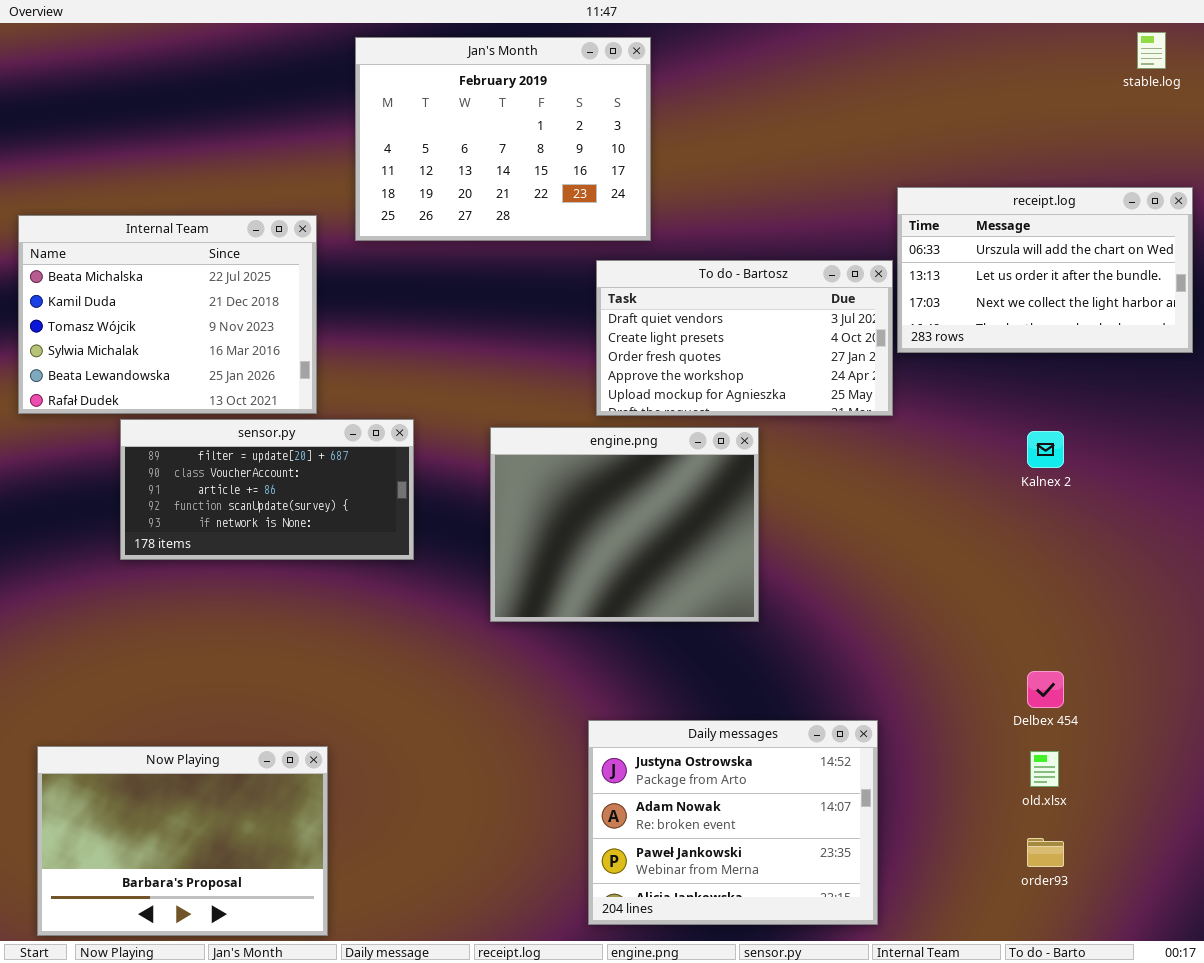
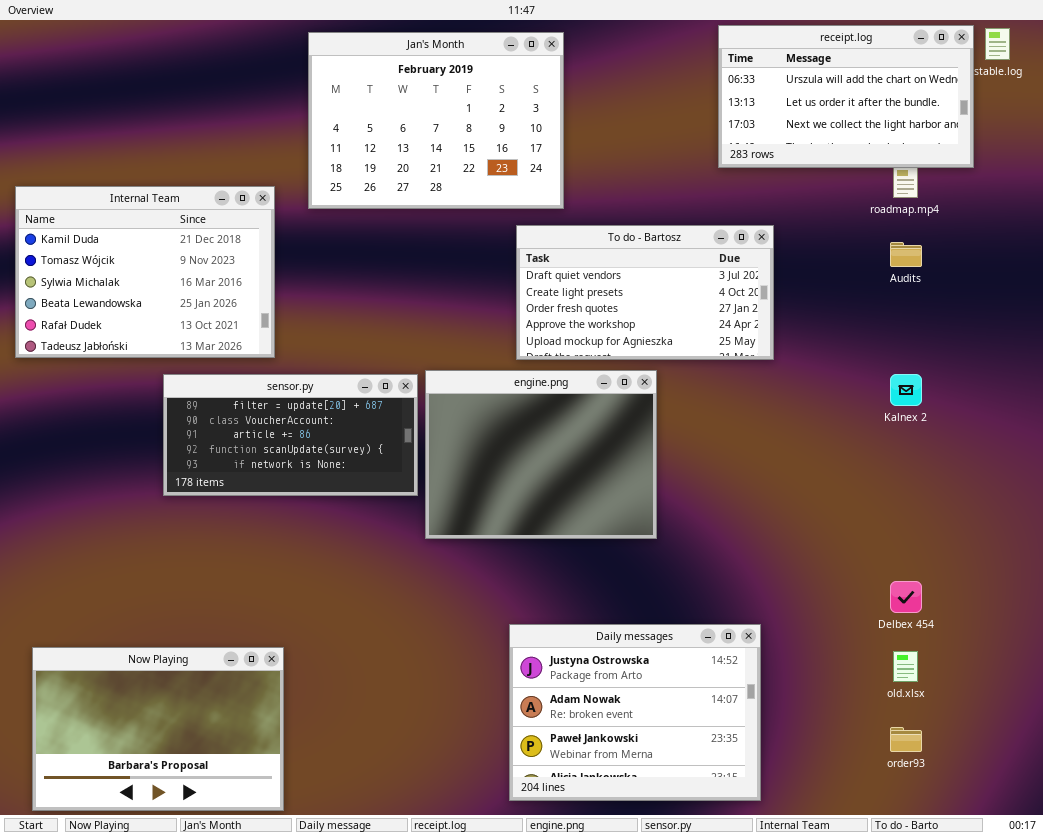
receipt.log: [897,187,1193,353] -> [718,25,974,168], moved
Internal Team: [18,215,317,414] -> [15,186,275,358], scrolled down 1 row
sensor.py: [120,419,414,560] -> [163,374,418,496], moved

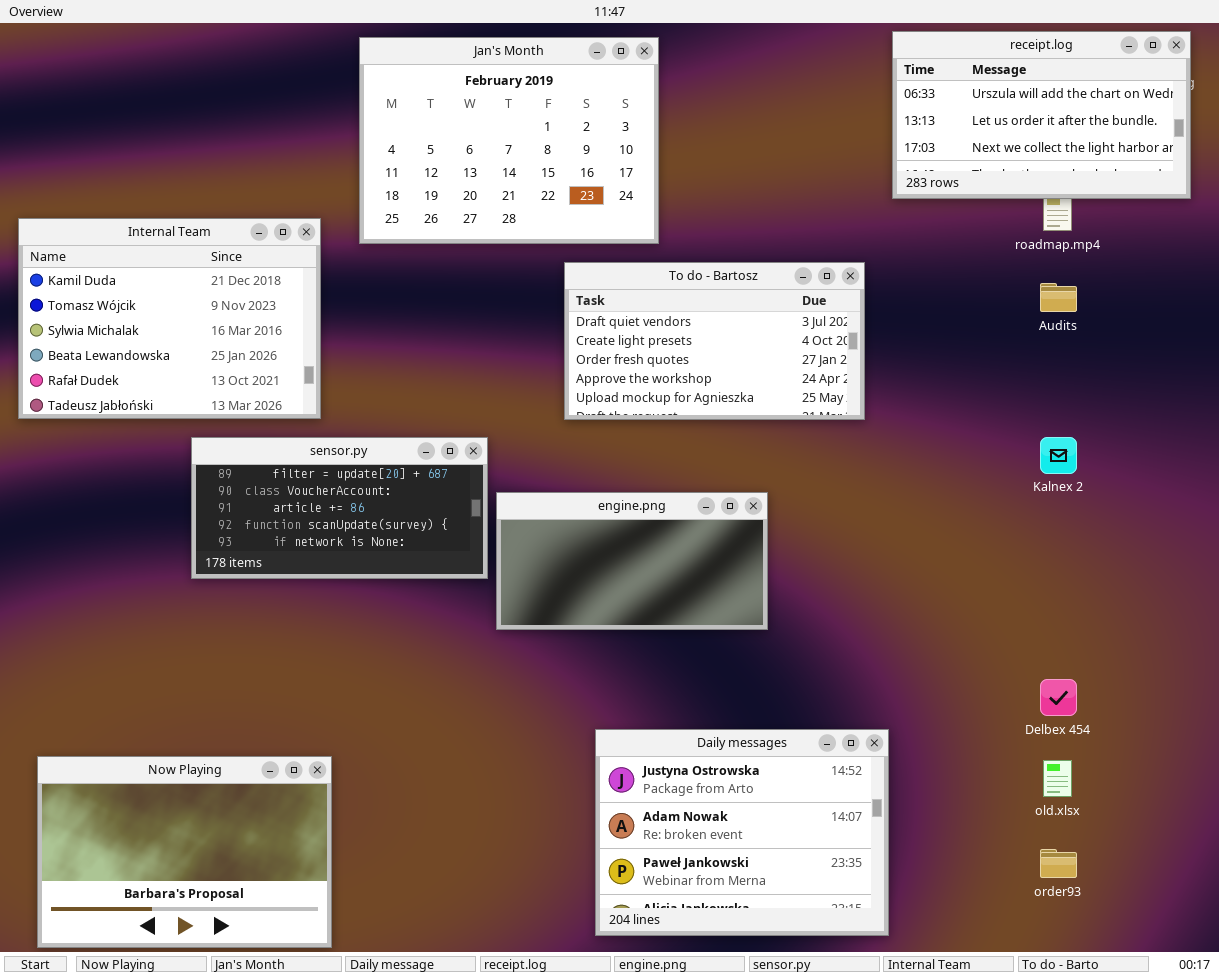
receipt.log: [718,25,974,168] -> [892,31,1191,199], moved
To do - Bartosz: [516,225,774,360] -> [564,262,865,420], moved
engine.png: [425,370,657,539] -> [496,492,768,630], resized

